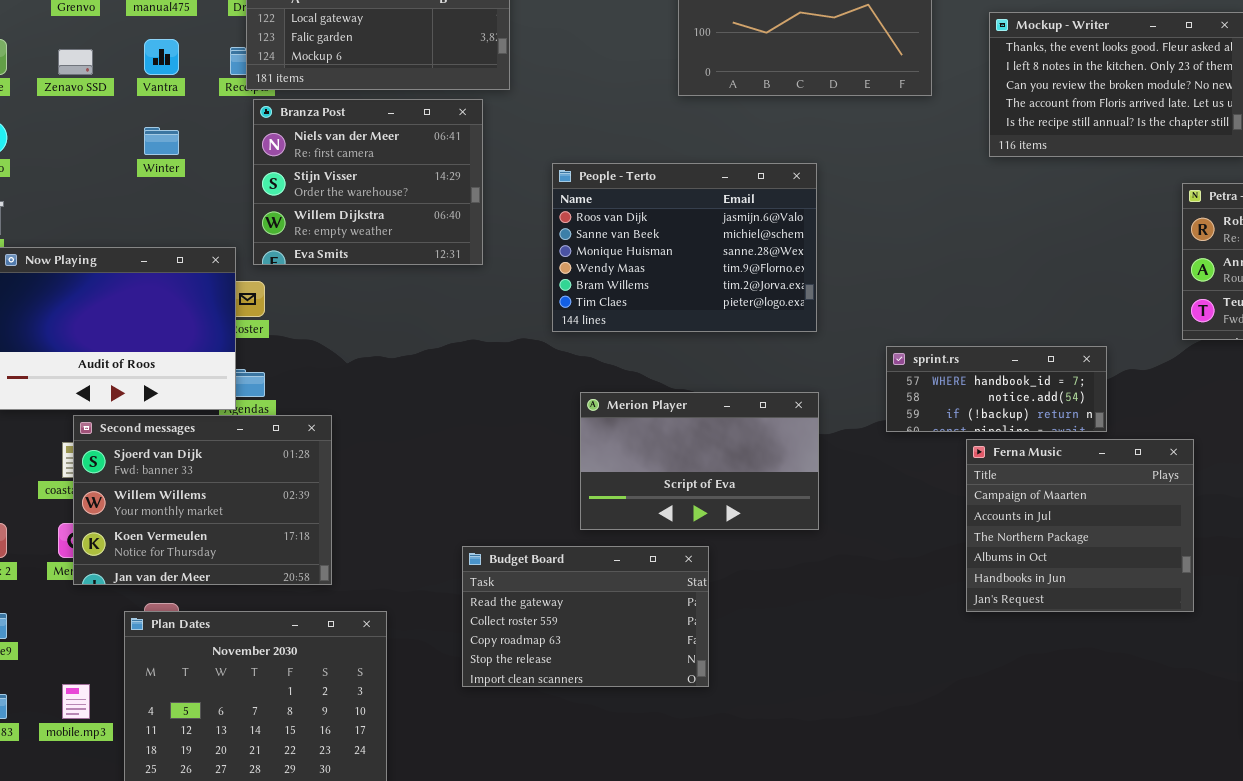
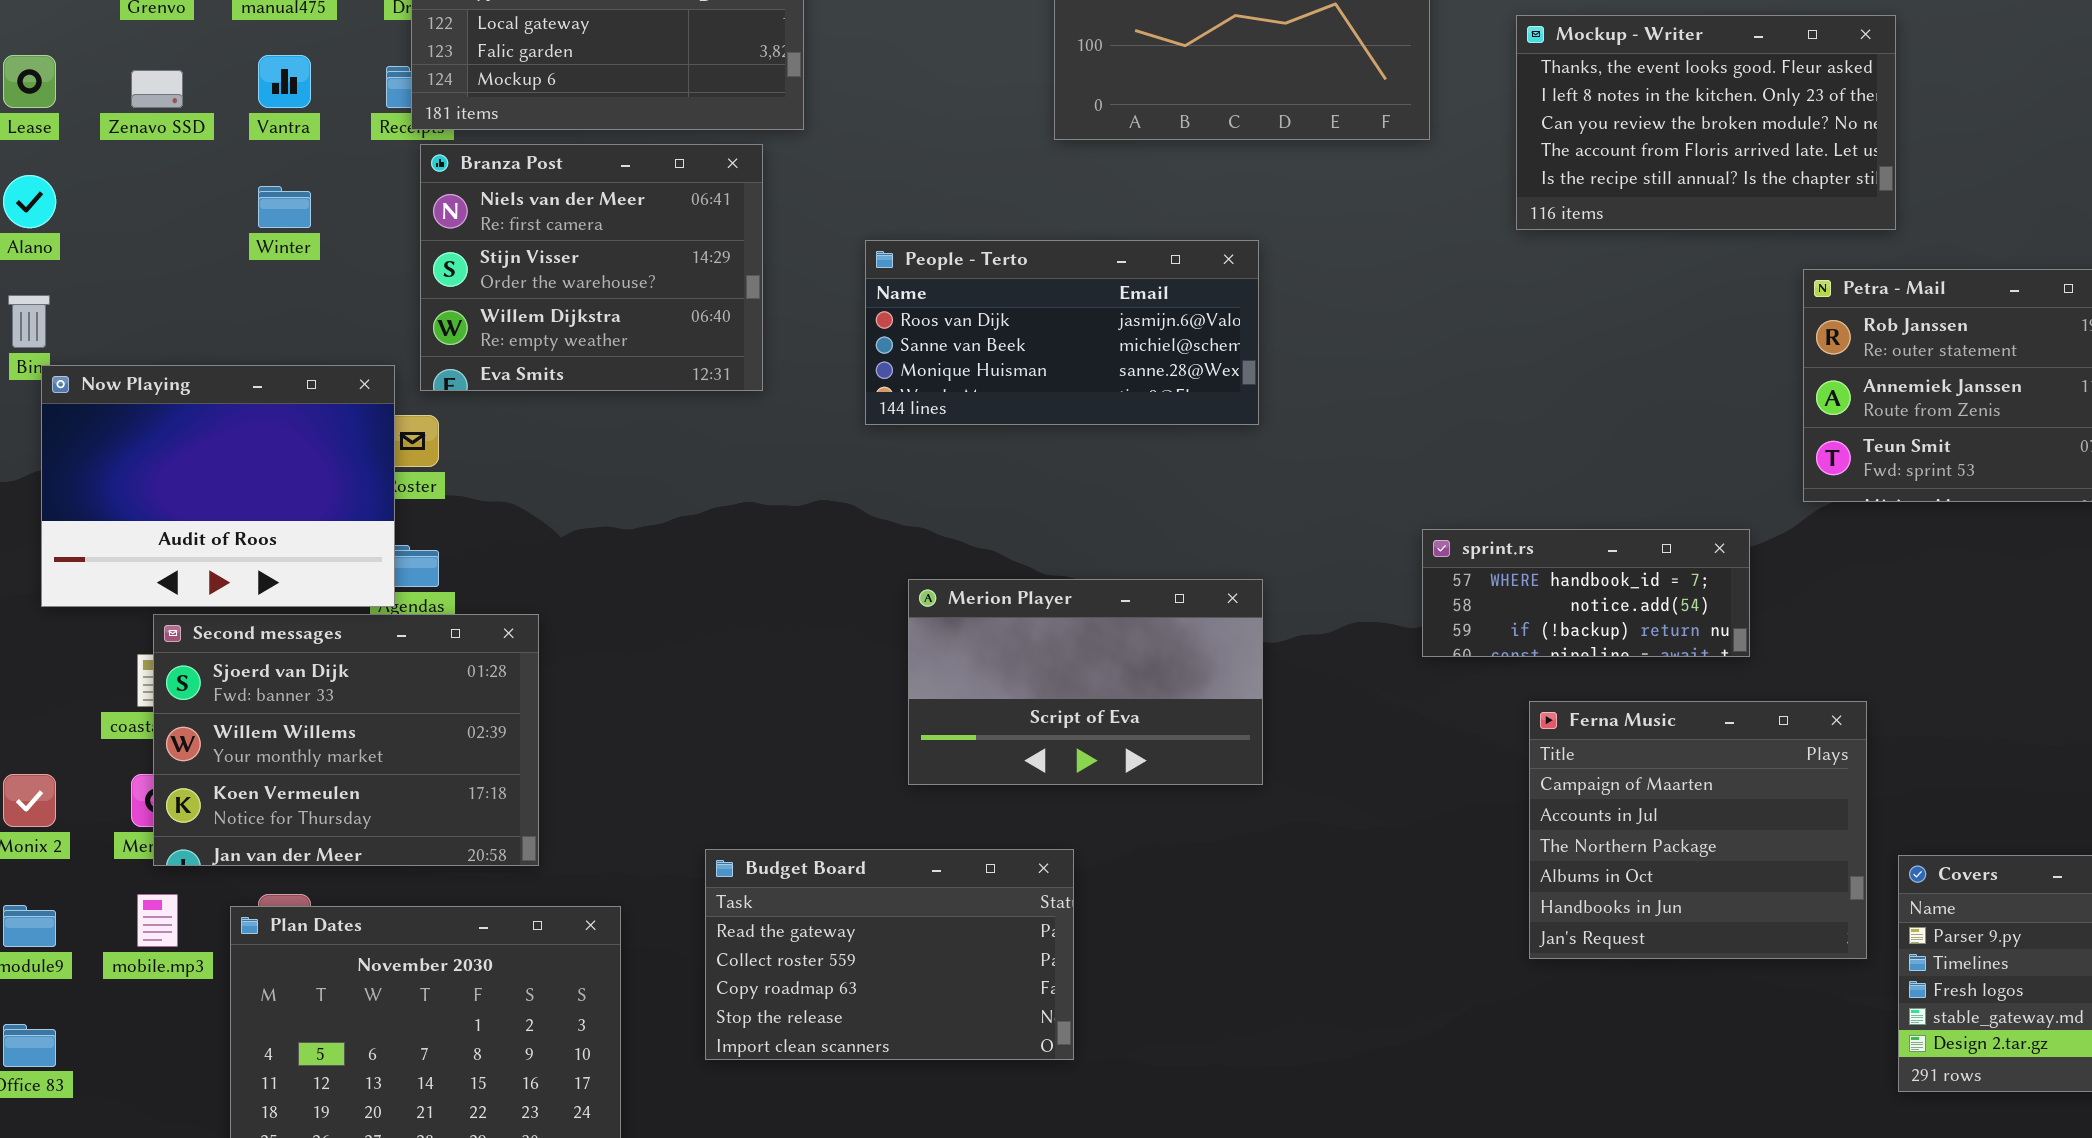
People - Terto: [552,163,817,332] -> [865,240,1259,425], resized
sprint.rs: [886,346,1107,432] -> [1422,529,1750,657], moved
Ferna Music: [966,439,1194,612] -> [1529,701,1867,959], moved
Budget Board: [462,546,709,687] -> [705,849,1074,1060], moved
mobile.mp3: [62,684,90,719] -> [137,894,178,947], moved

